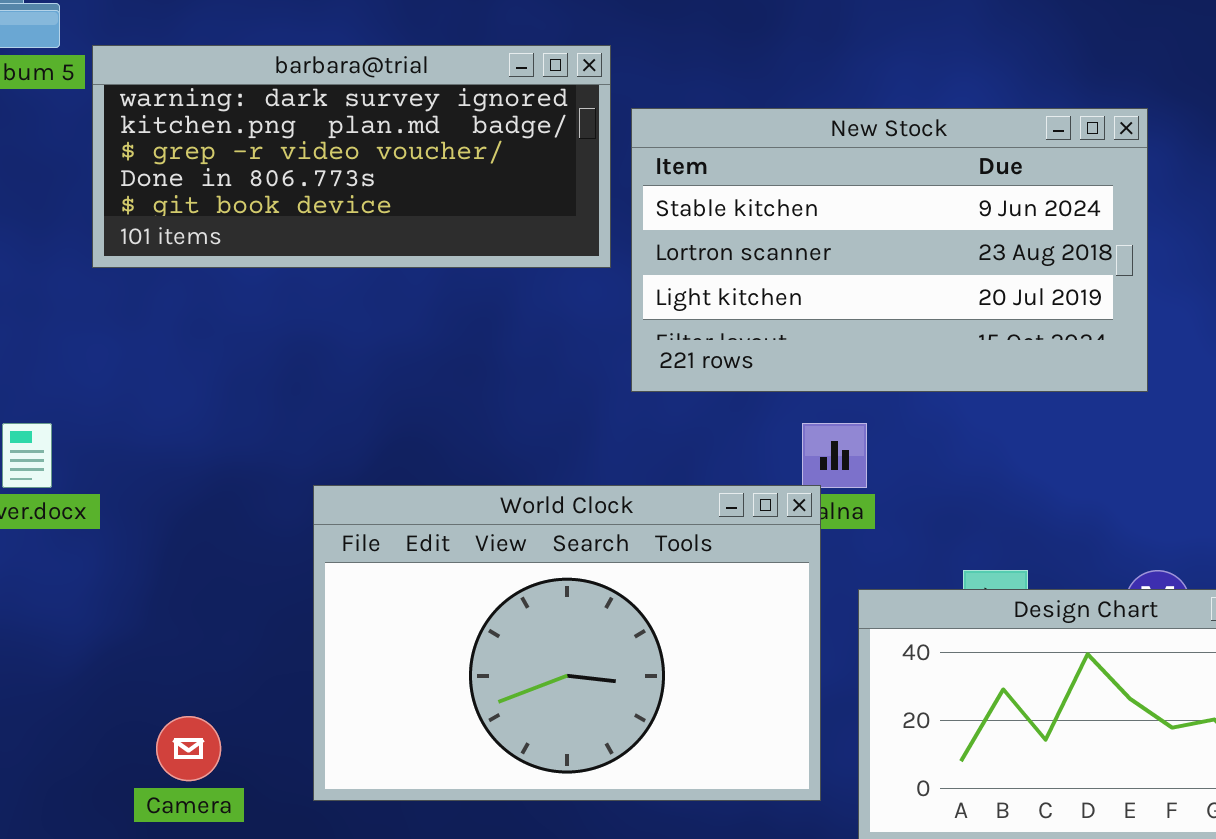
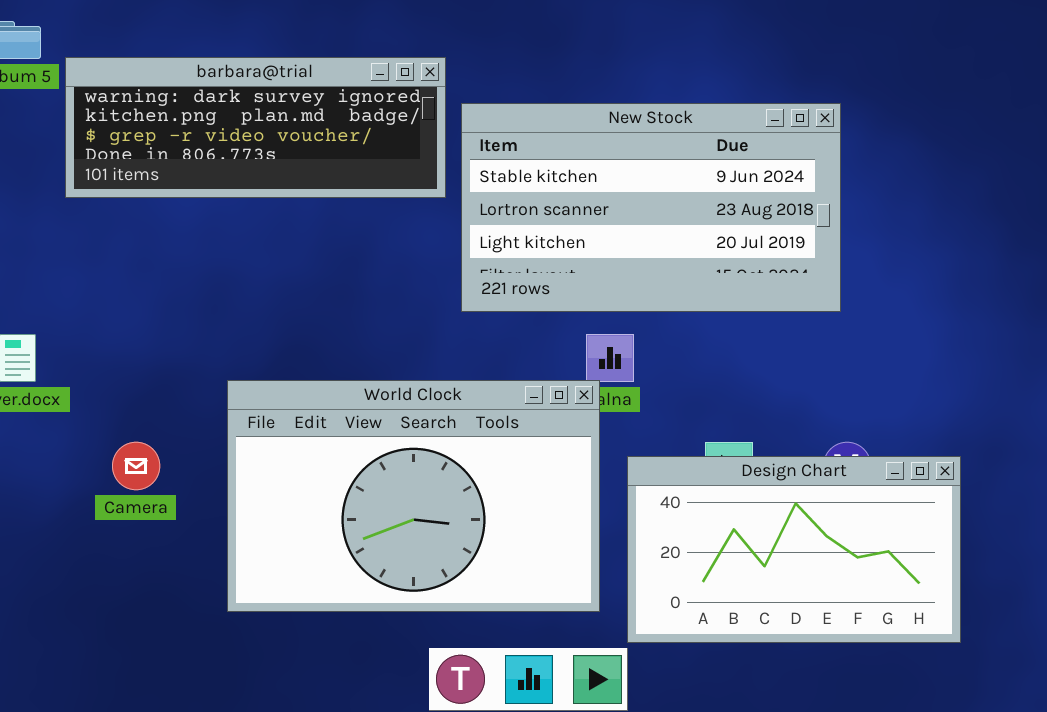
barbara@trial: [92,45,611,268] -> [65,57,446,198], resized
Camera: [156,716,221,781] -> [112,442,160,490], moved

